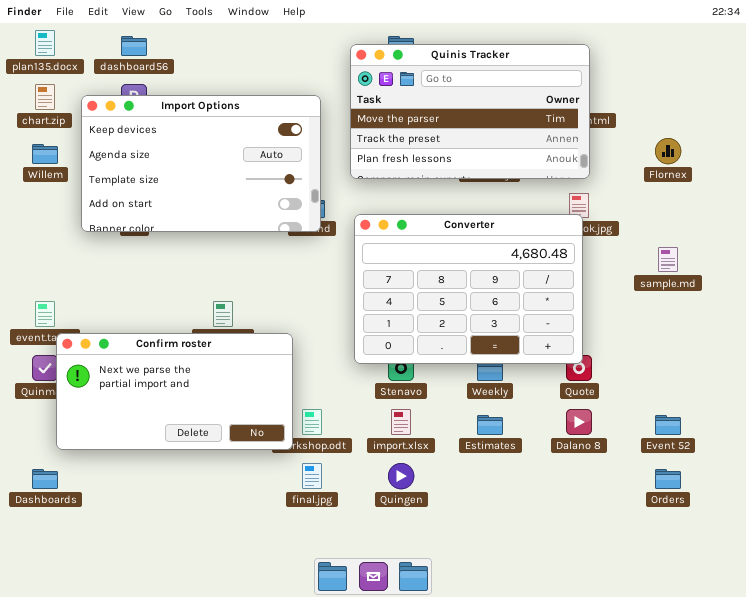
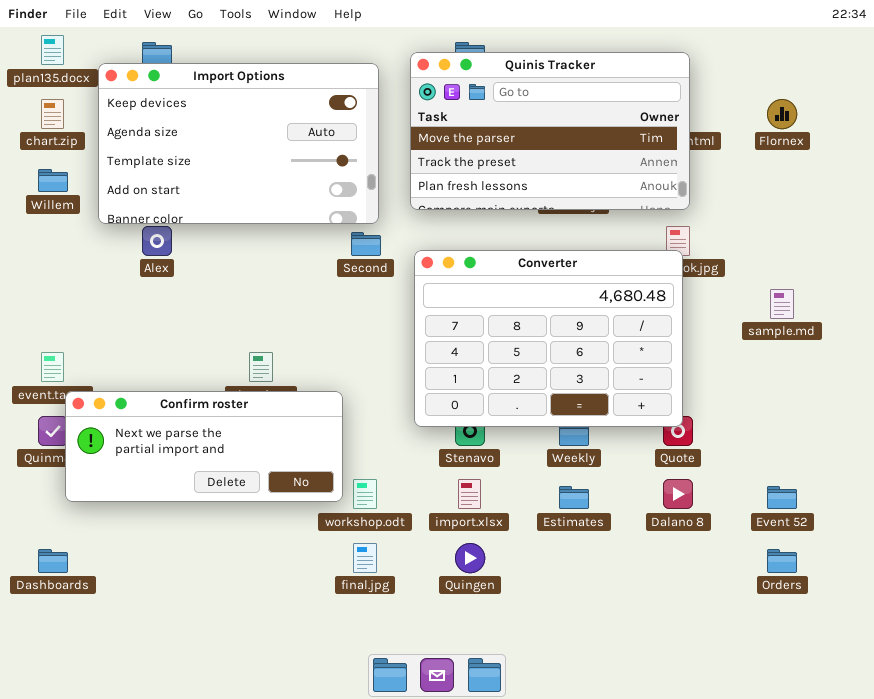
Import Options: [81,95,321,232] -> [98,63,379,224], moved
Flornex: [655,138,681,164] -> [767,99,797,129], moved
Confirm roster: [56,333,293,450] -> [65,391,343,502], resized

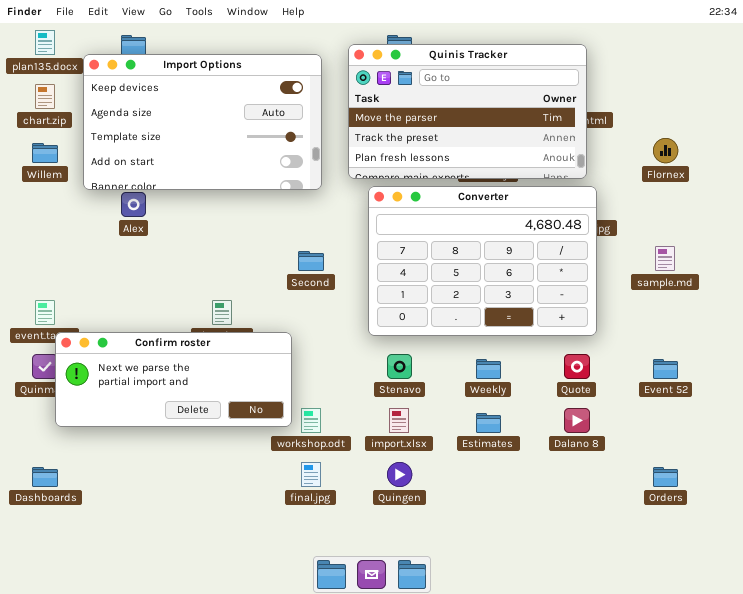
Flornex: [767,99,797,129] -> [653,138,678,163], moved
Second: [351,232,381,256] -> [298,251,324,271], moved
Converter: [414,250,683,427] -> [368,186,597,336], moved
Event 52: [767,486,797,509] -> [653,359,678,379], moved

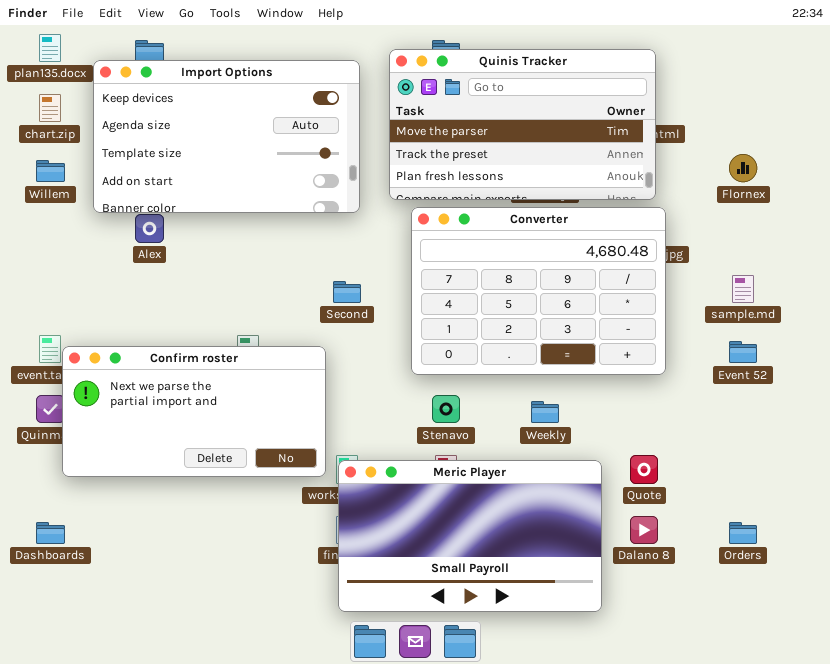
Confirm roster: [55,332,292,427] -> [62,346,326,477], resized
Quote: [564,354,590,379] -> [630,455,658,484], moved
Event 52: [653,359,678,379] -> [729,341,757,363], moved
Dalano 8: [564,408,590,433] -> [630,516,658,544], moved
Meric Player: none -> [338,460,602,612], opened

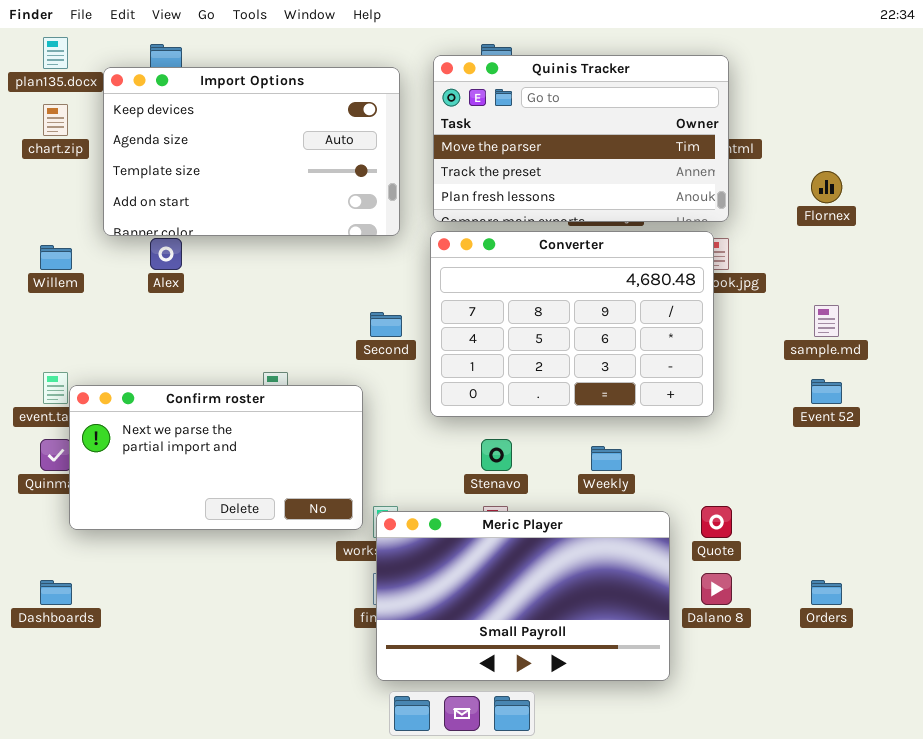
Willem: [36,160,65,182] -> [40,245,72,270], moved
Converter: [411,207,666,375] -> [430,231,714,417], moved

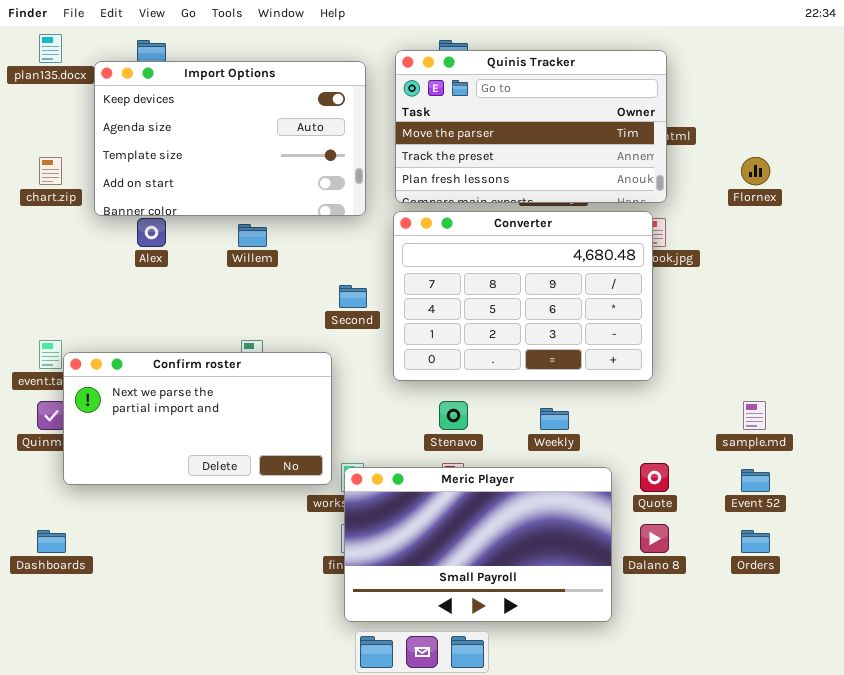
chart.zip: [43,104,68,136] -> [39,157,62,185], moved
Willem: [40,245,72,270] -> [238,224,267,247], moved
sample.md: [814,305,839,337] -> [743,401,766,430], moved
Event 52: [811,379,842,404] -> [741,469,770,492], moved

